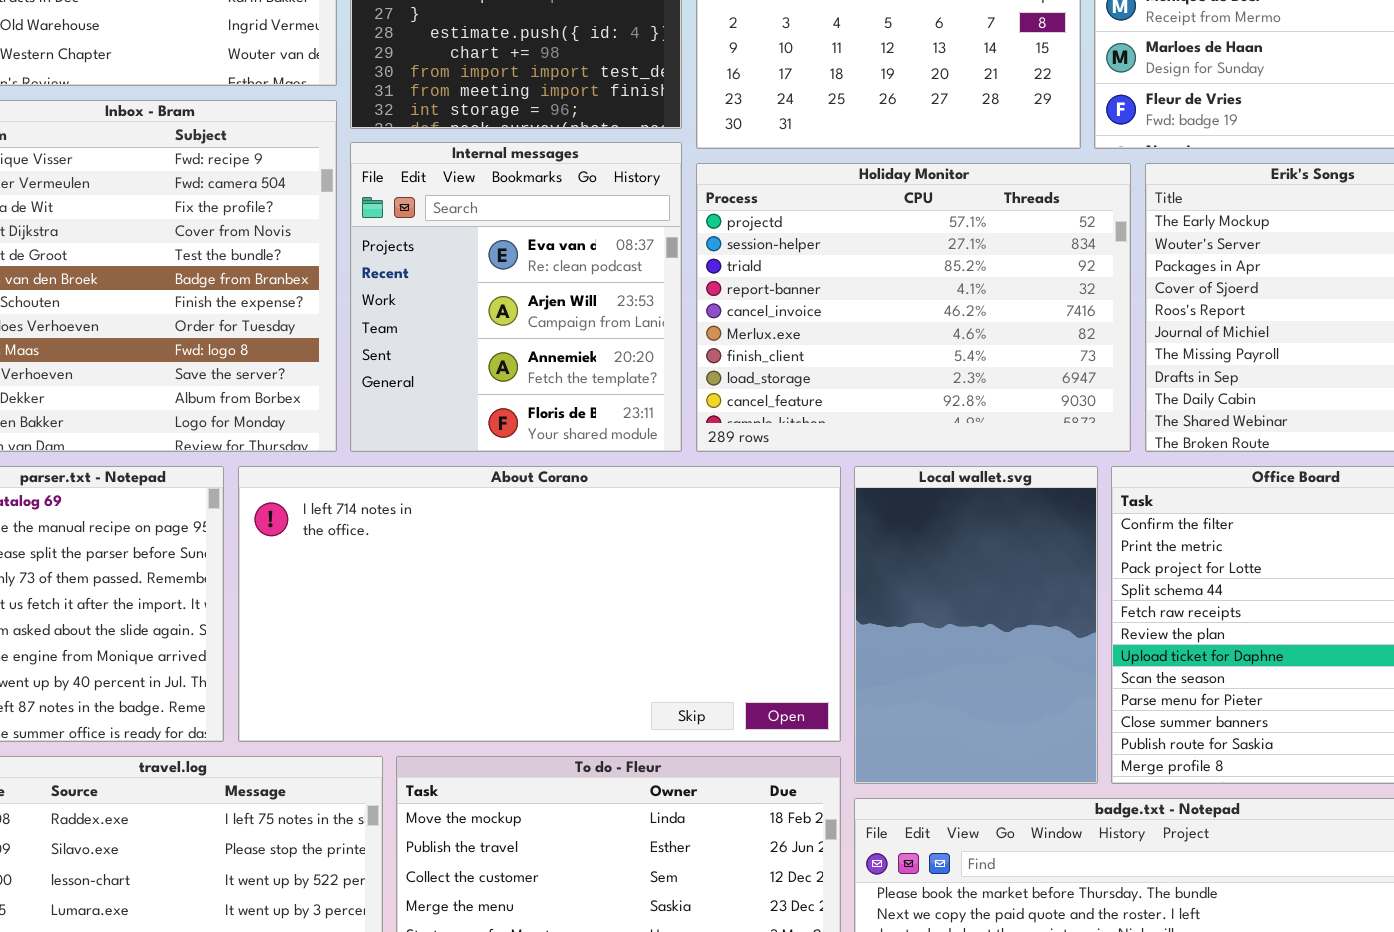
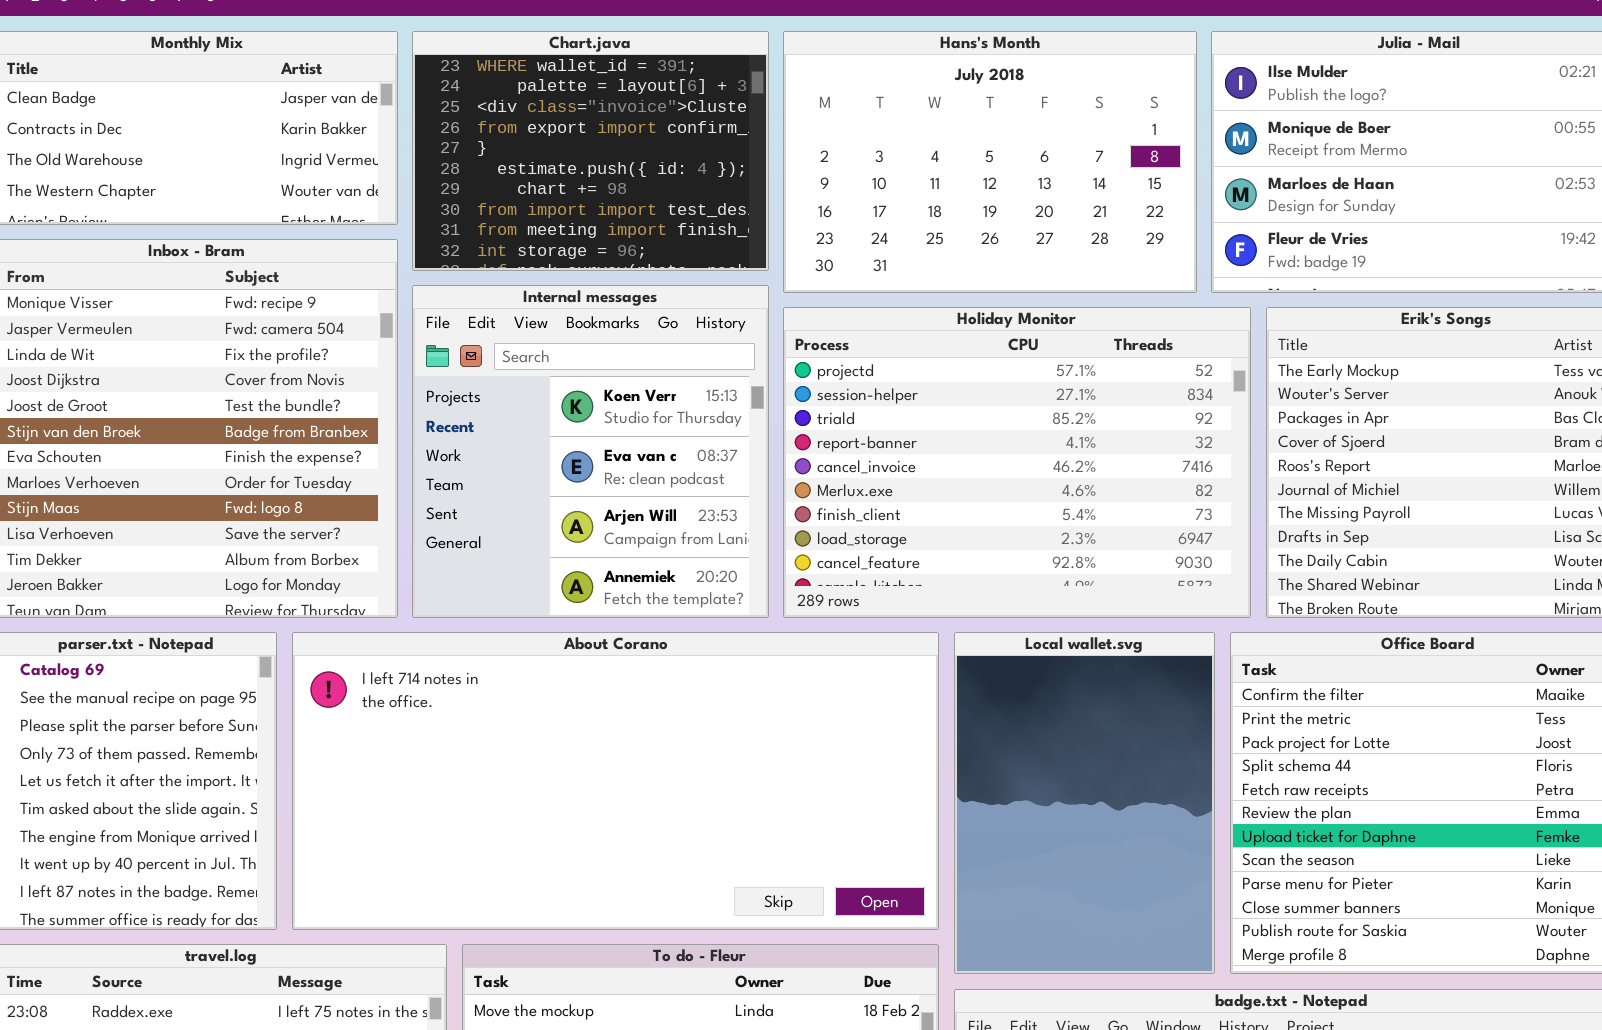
Internal messages: [350,142,682,452] -> [412,285,769,618], scrolled up 1 row

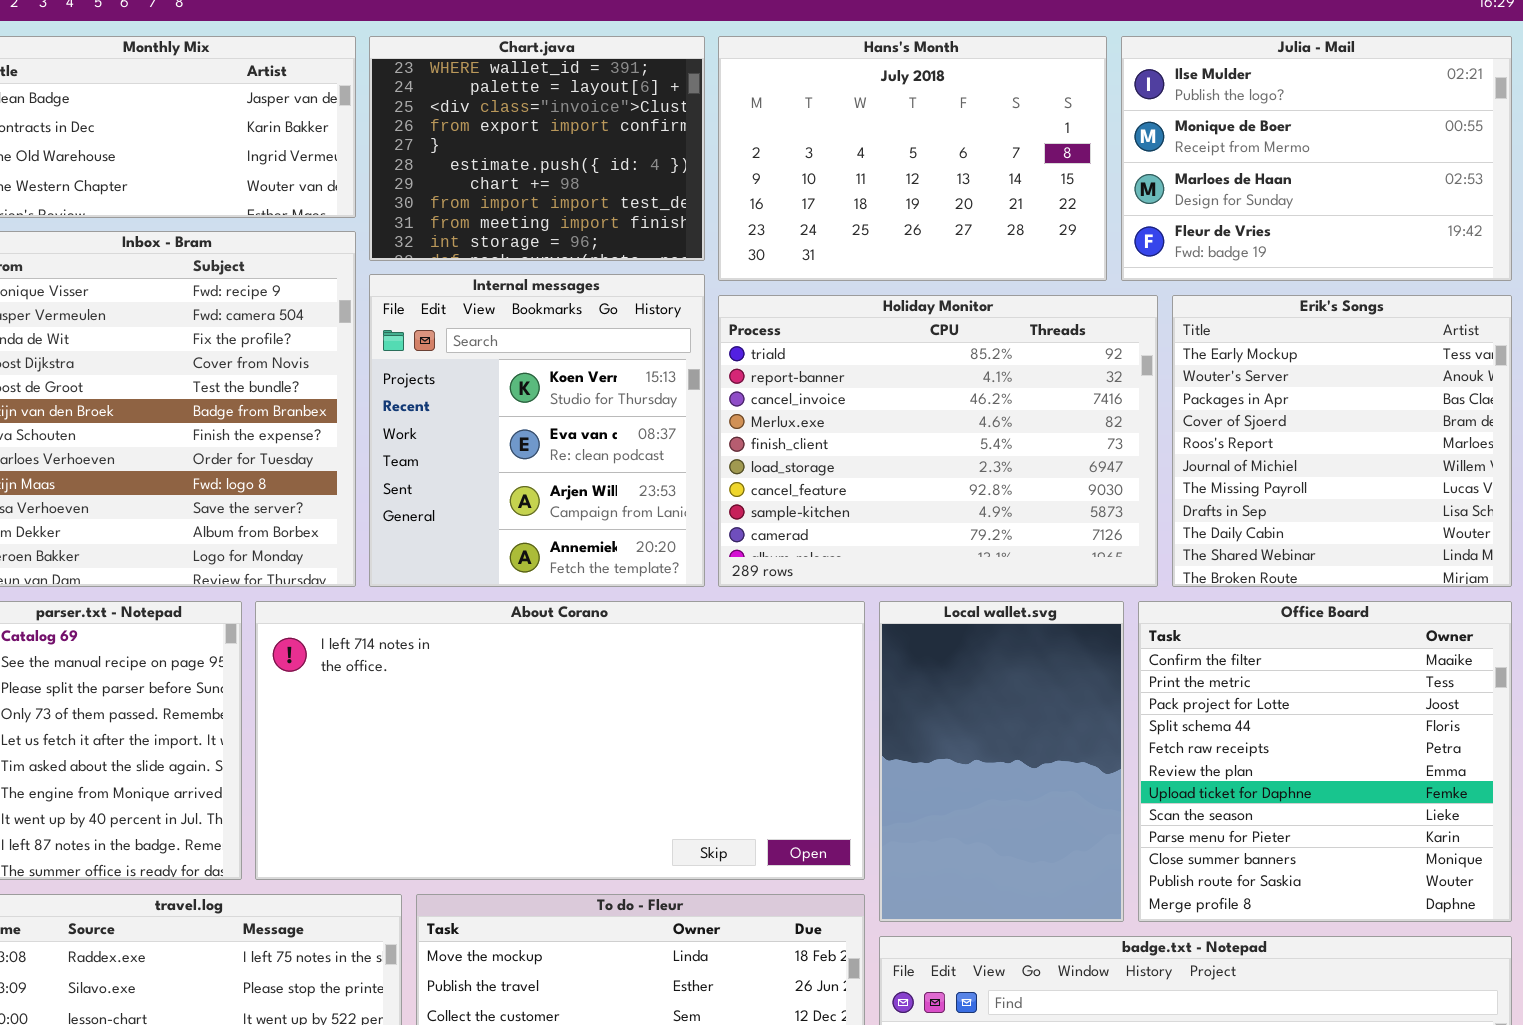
Holiday Monitor: [783,307,1251,618] -> [718,295,1158,587], scrolled down 2 rows

